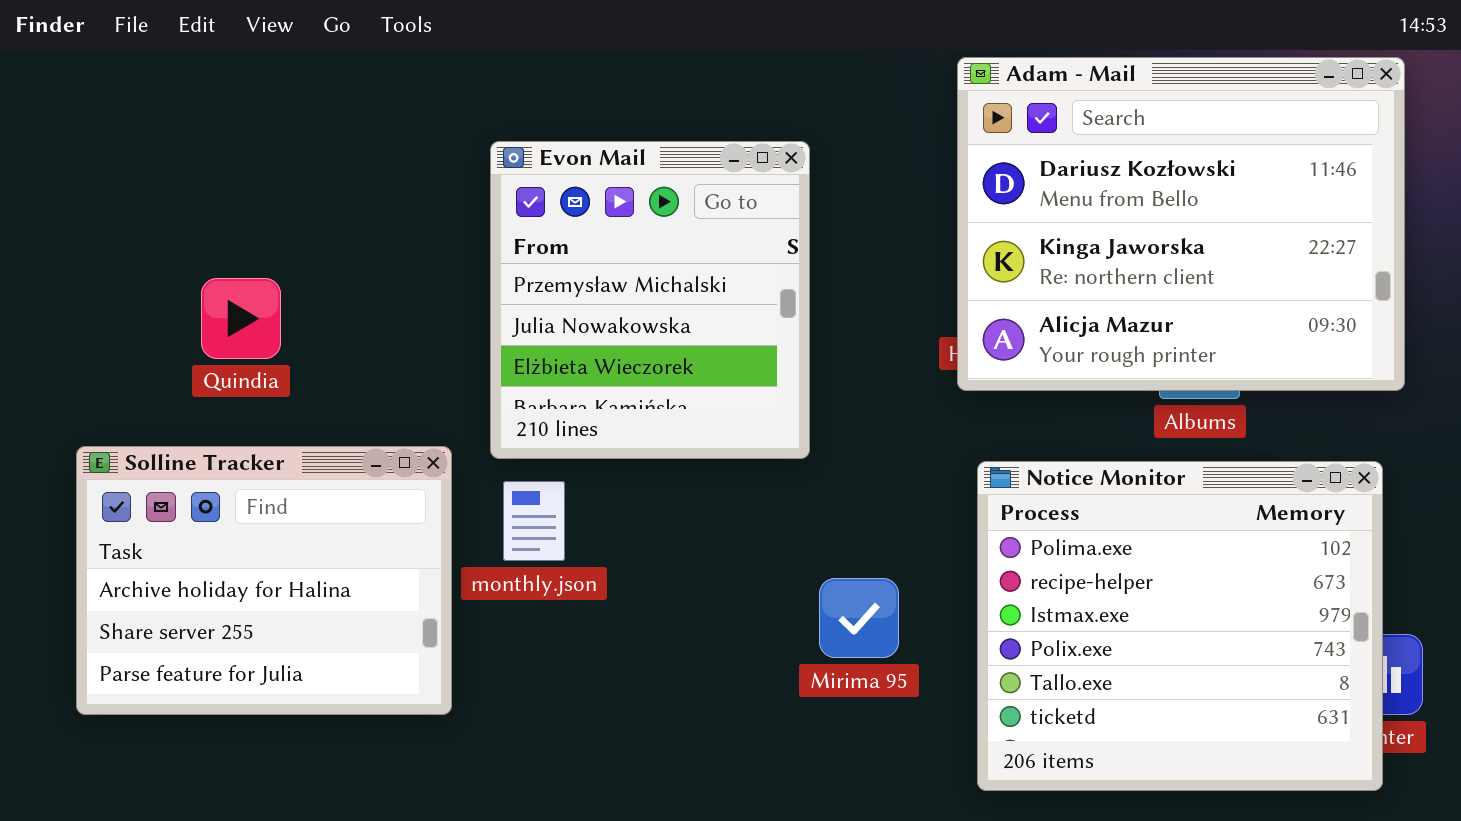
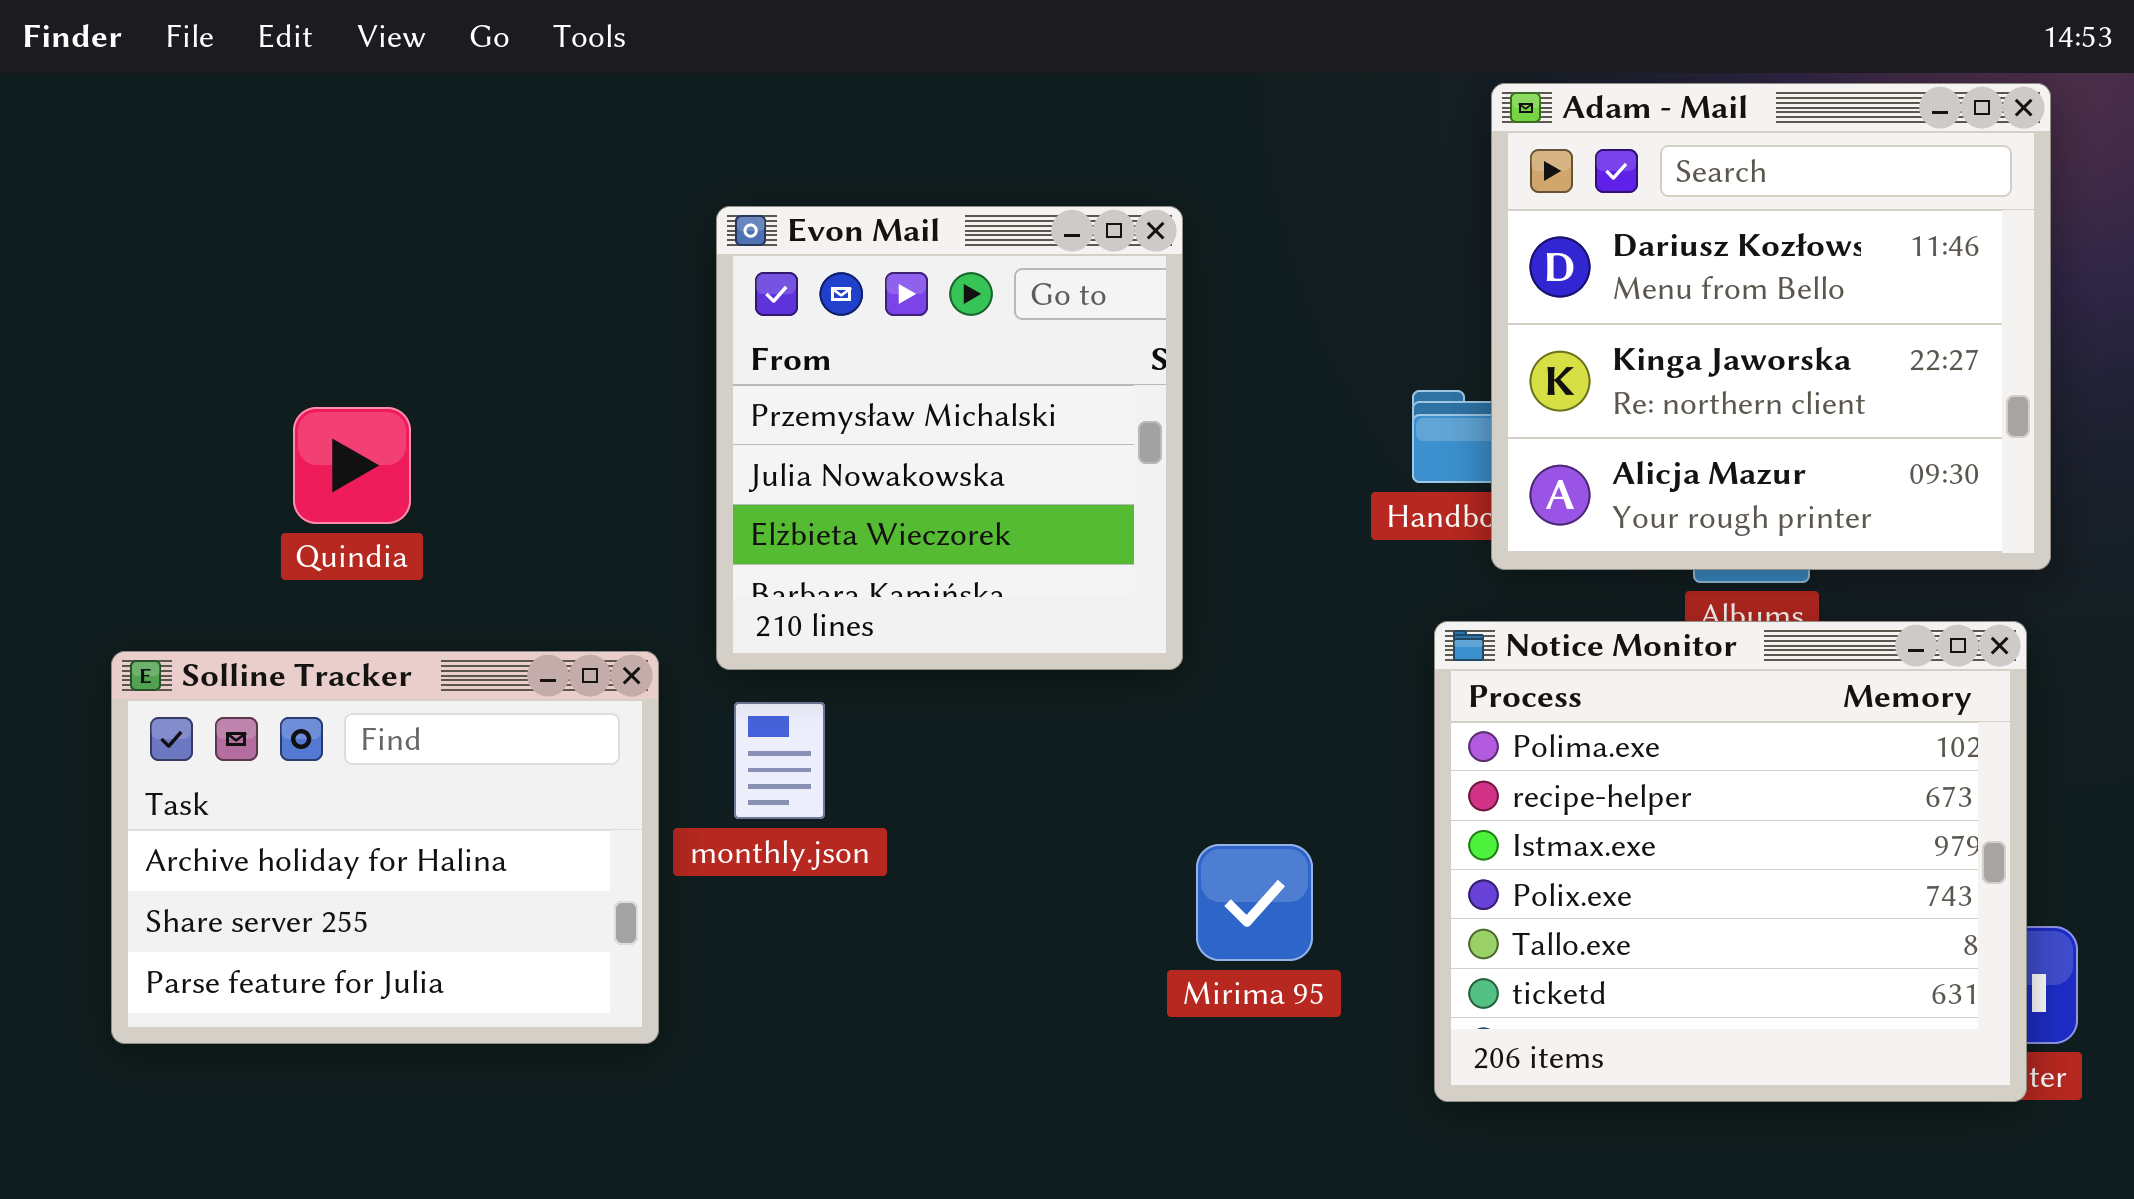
Adam - Mail: [957,57,1405,391] -> [1491,83,2051,570], resized
Notice Monitor: [977,461,1383,791] -> [1434,621,2027,1102], moved

